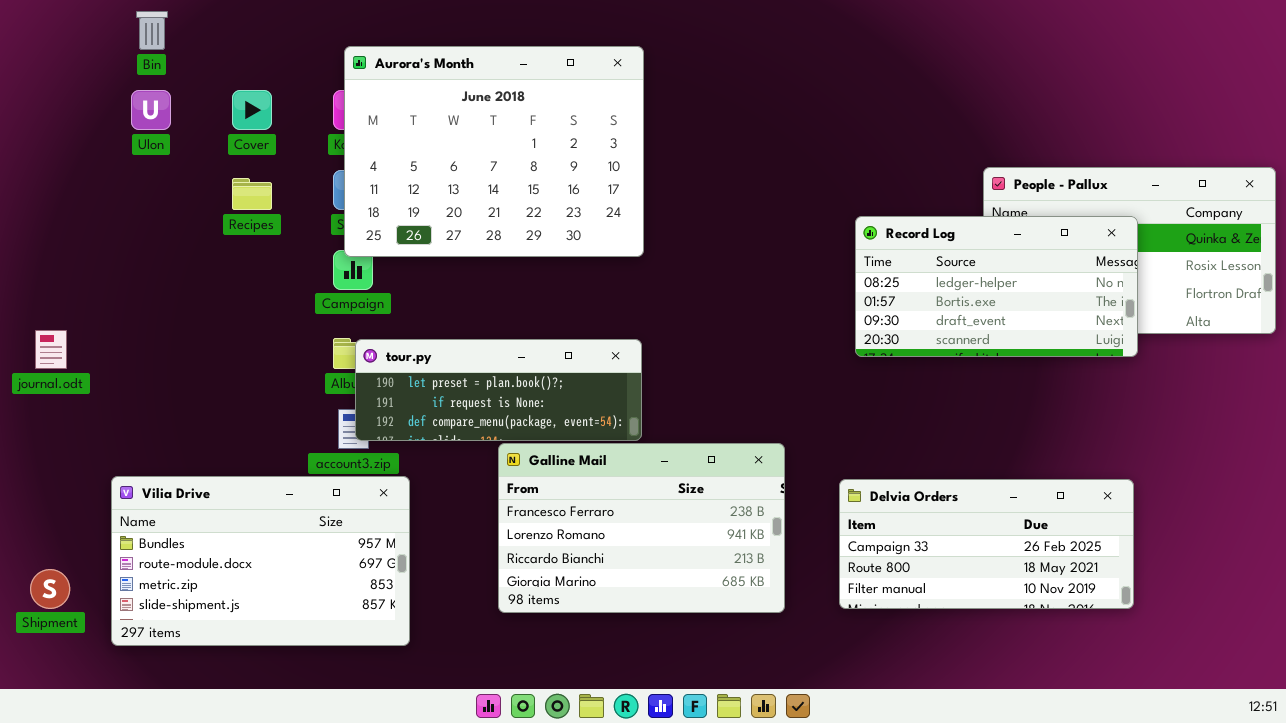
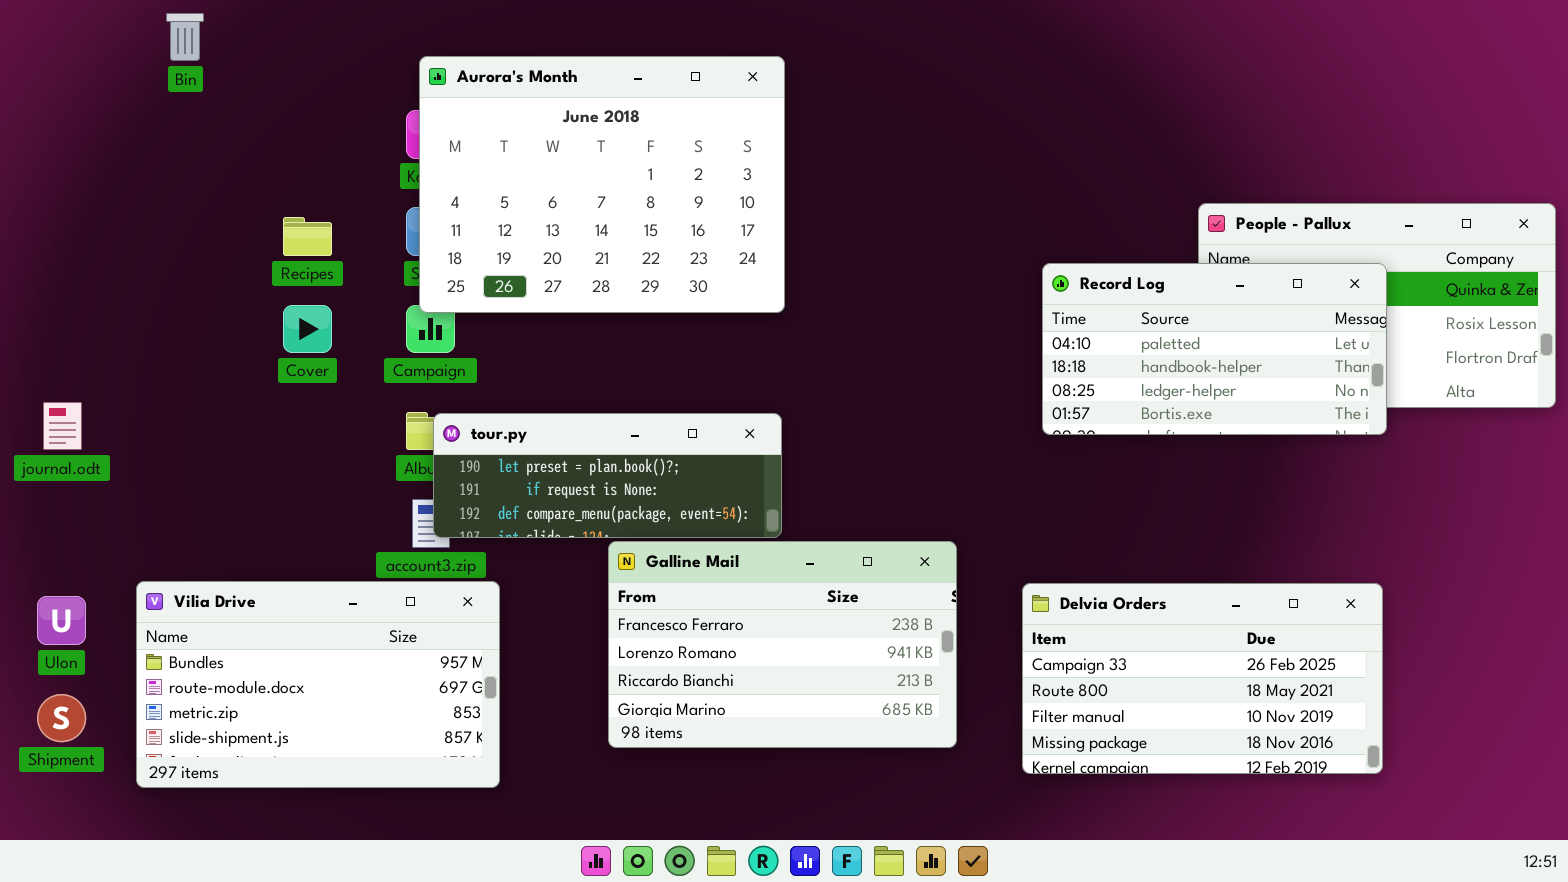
Ulon: [131,90,171,130] -> [37,596,86,645], moved
Cover: [232,90,272,130] -> [283,305,332,353], moved
Record Log: [855,216,1138,357] -> [1042,263,1387,435], scrolled up 2 rows
Delvia Orders: [839,479,1134,609] -> [1022,583,1383,774], resized

